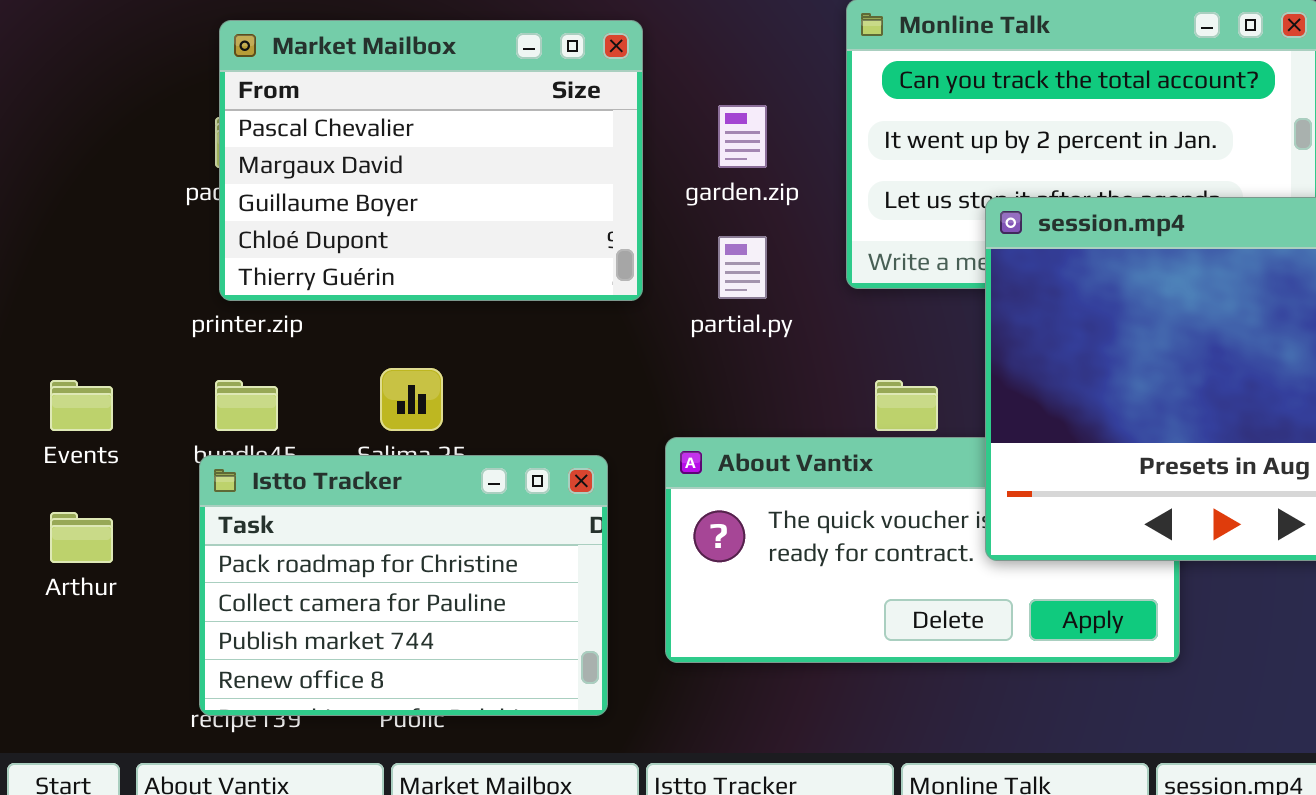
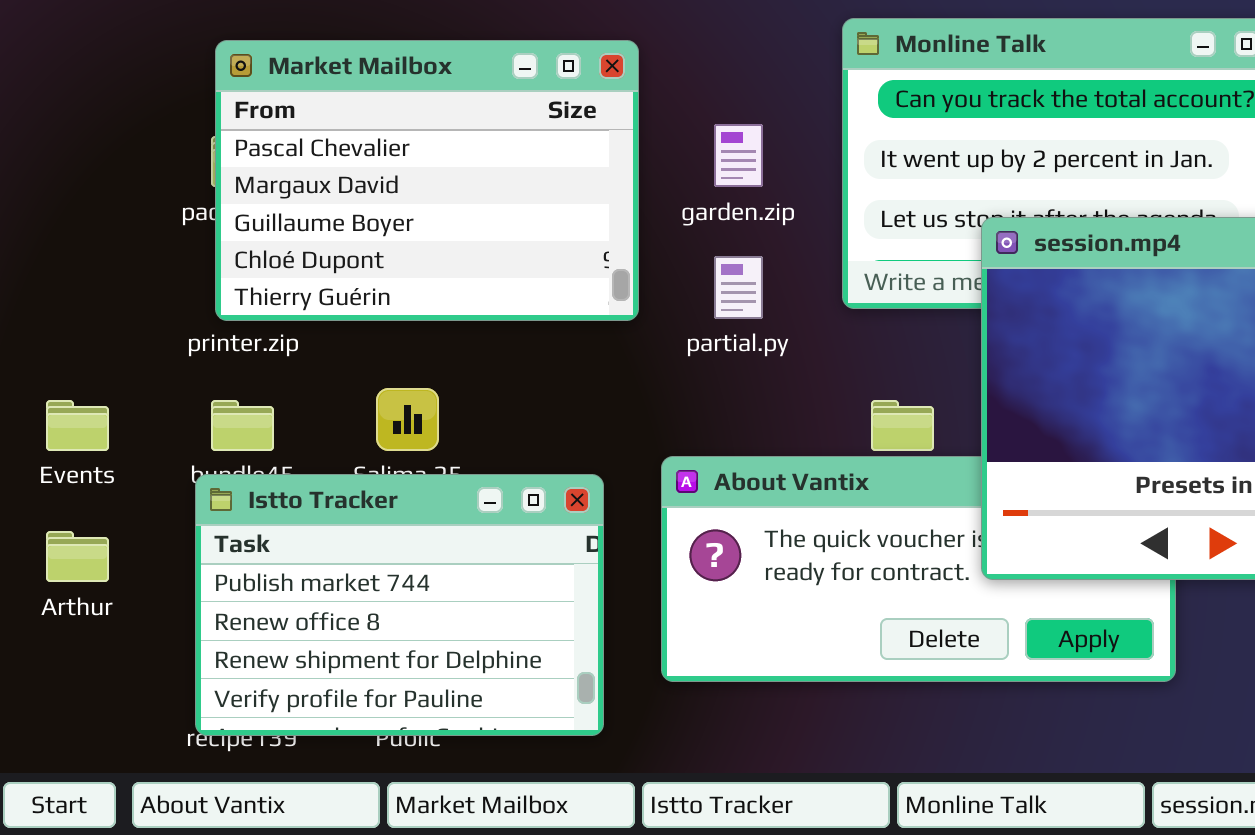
Istto Tracker: [199,455,608,716] -> [195,474,604,736], scrolled down 2 rows

